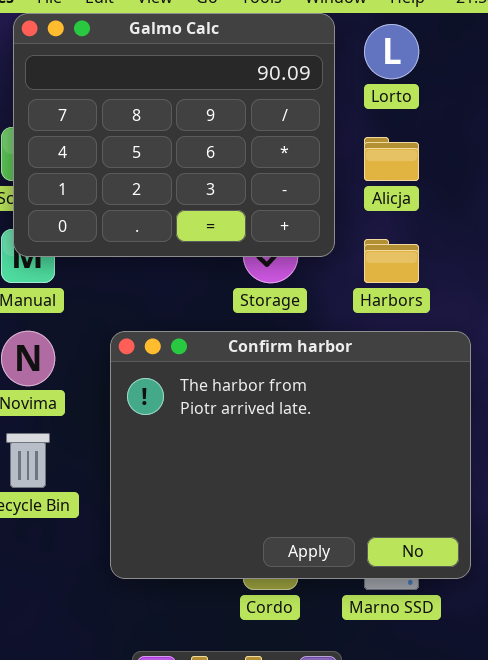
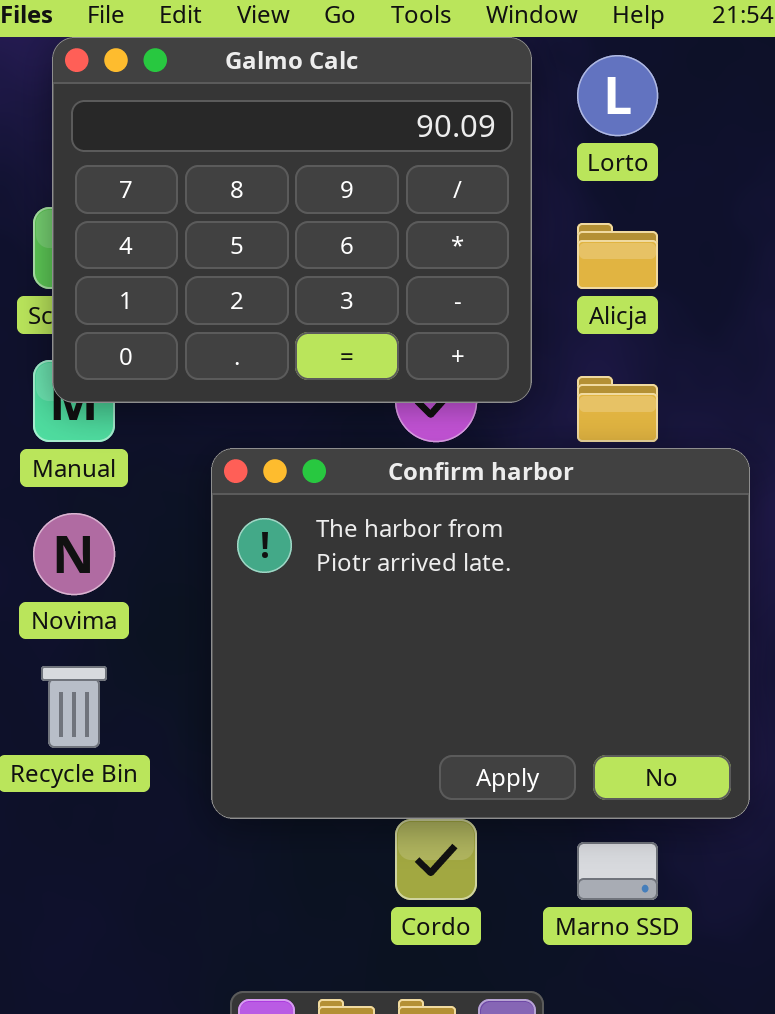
Confirm harbor: [110,331,471,579] -> [211,448,750,819], moved

